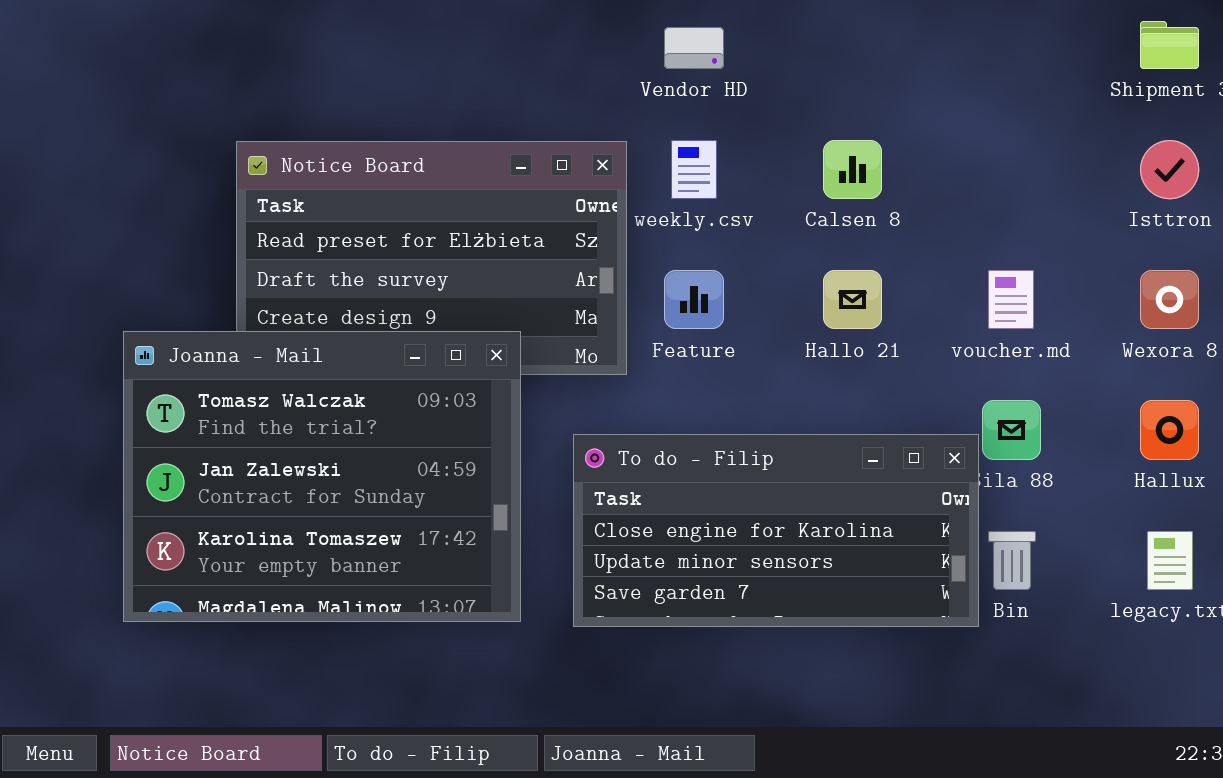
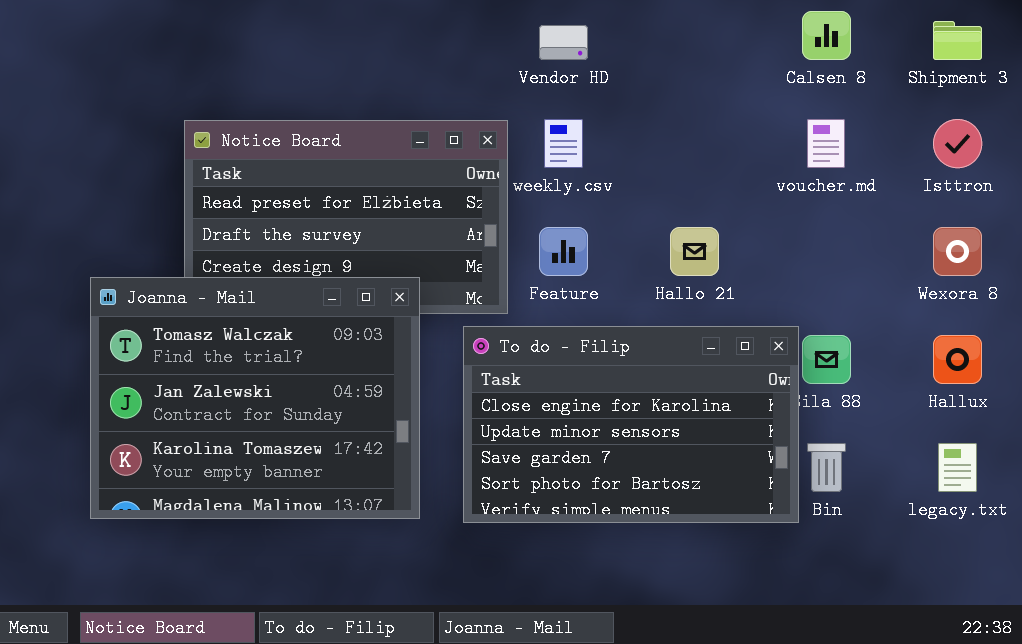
Calsen 8: [823,140,882,199] -> [802,11,851,60], moved
voucher.md: [988,270,1034,329] -> [807,119,845,168], moved
To do - Filip: [573,434,979,627] -> [463,326,799,523], resized

